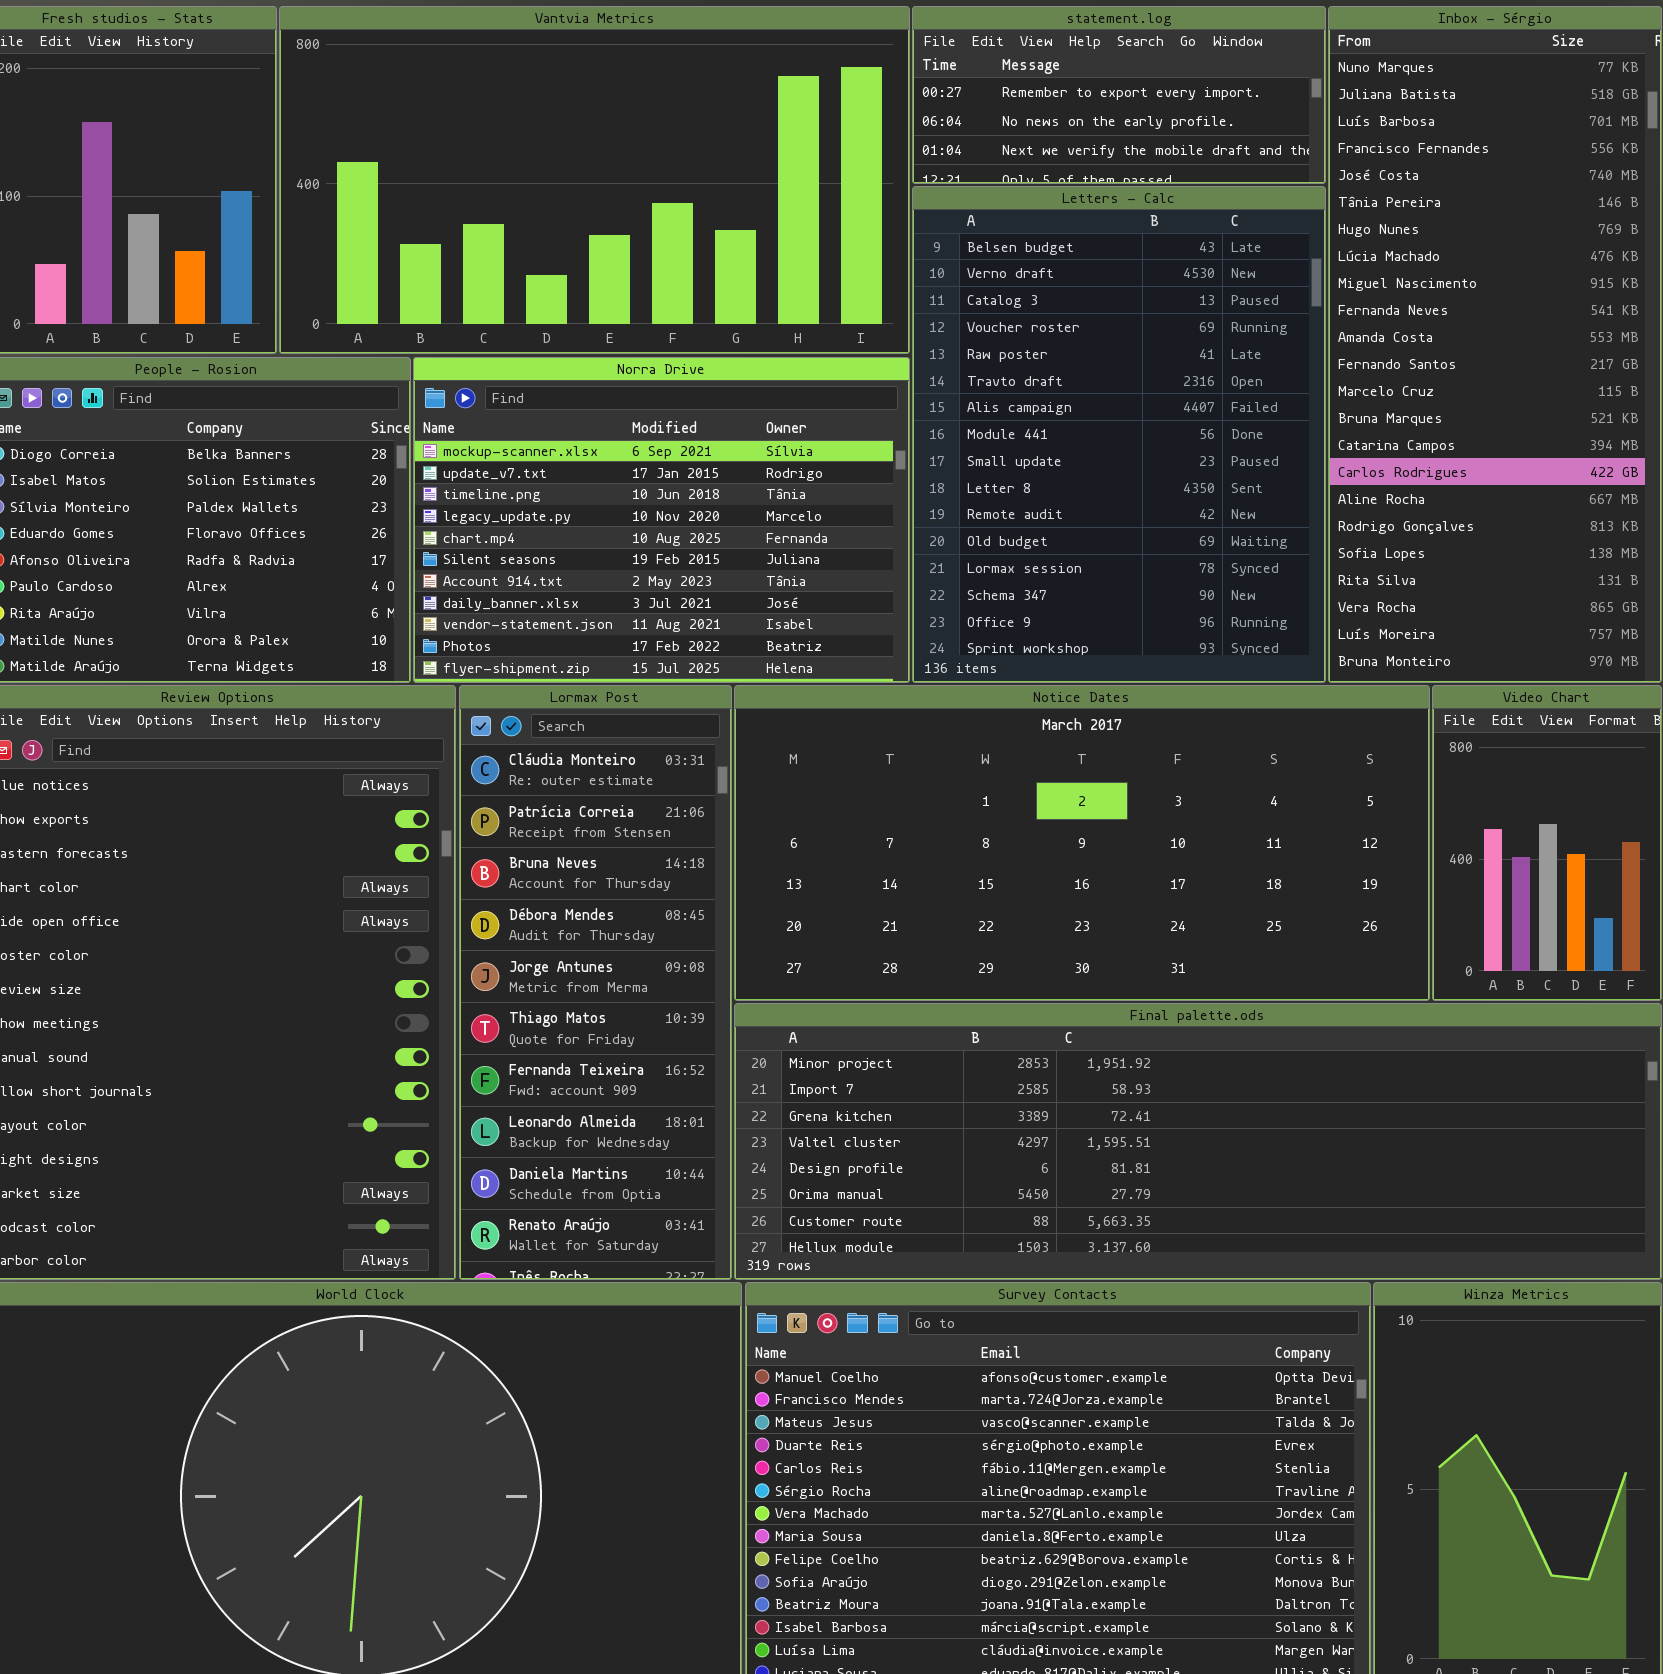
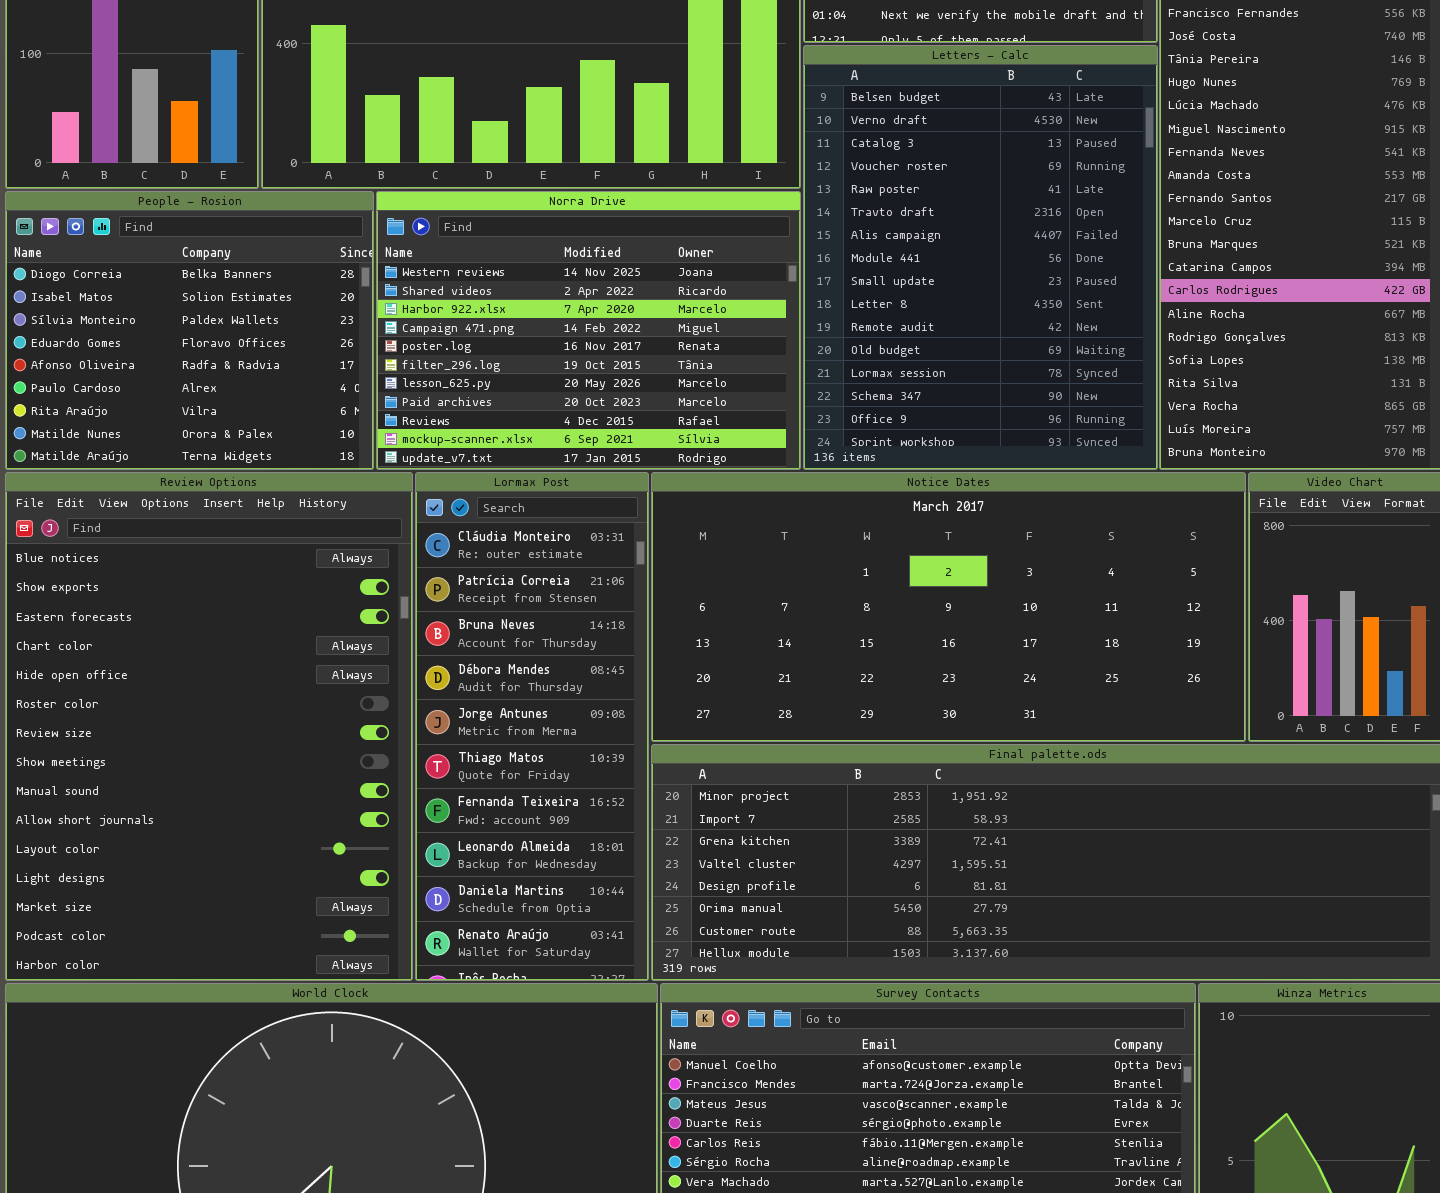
Norra Drive: [413,357,910,683] -> [376,191,801,470], scrolled up 9 rows

